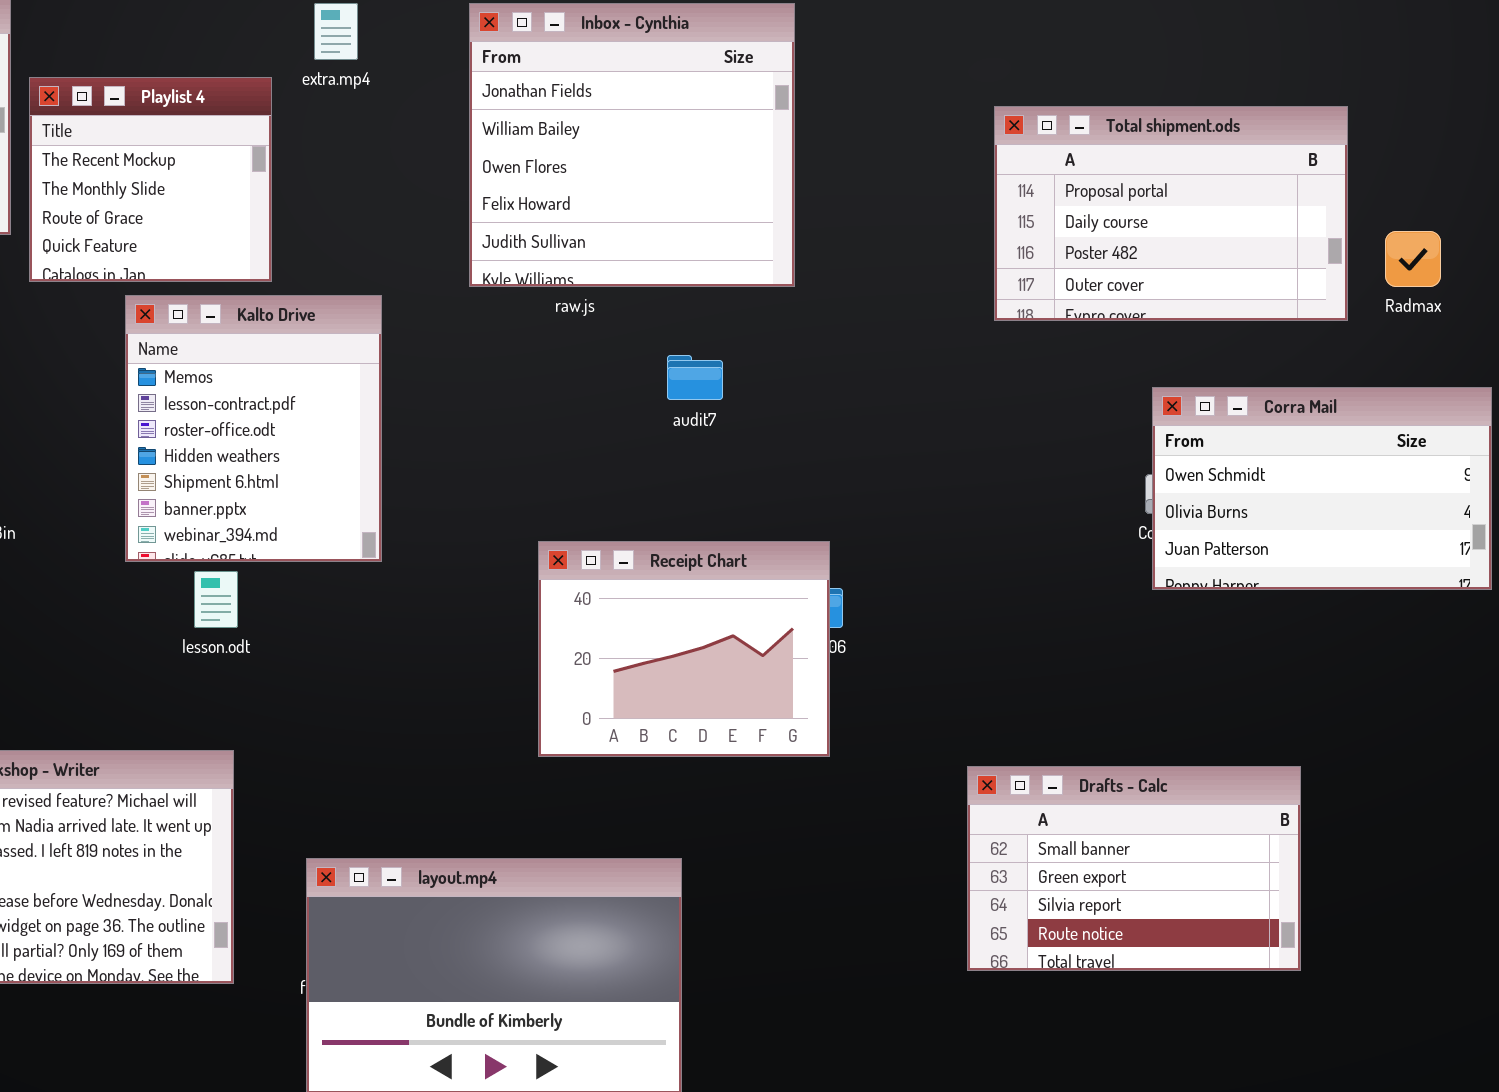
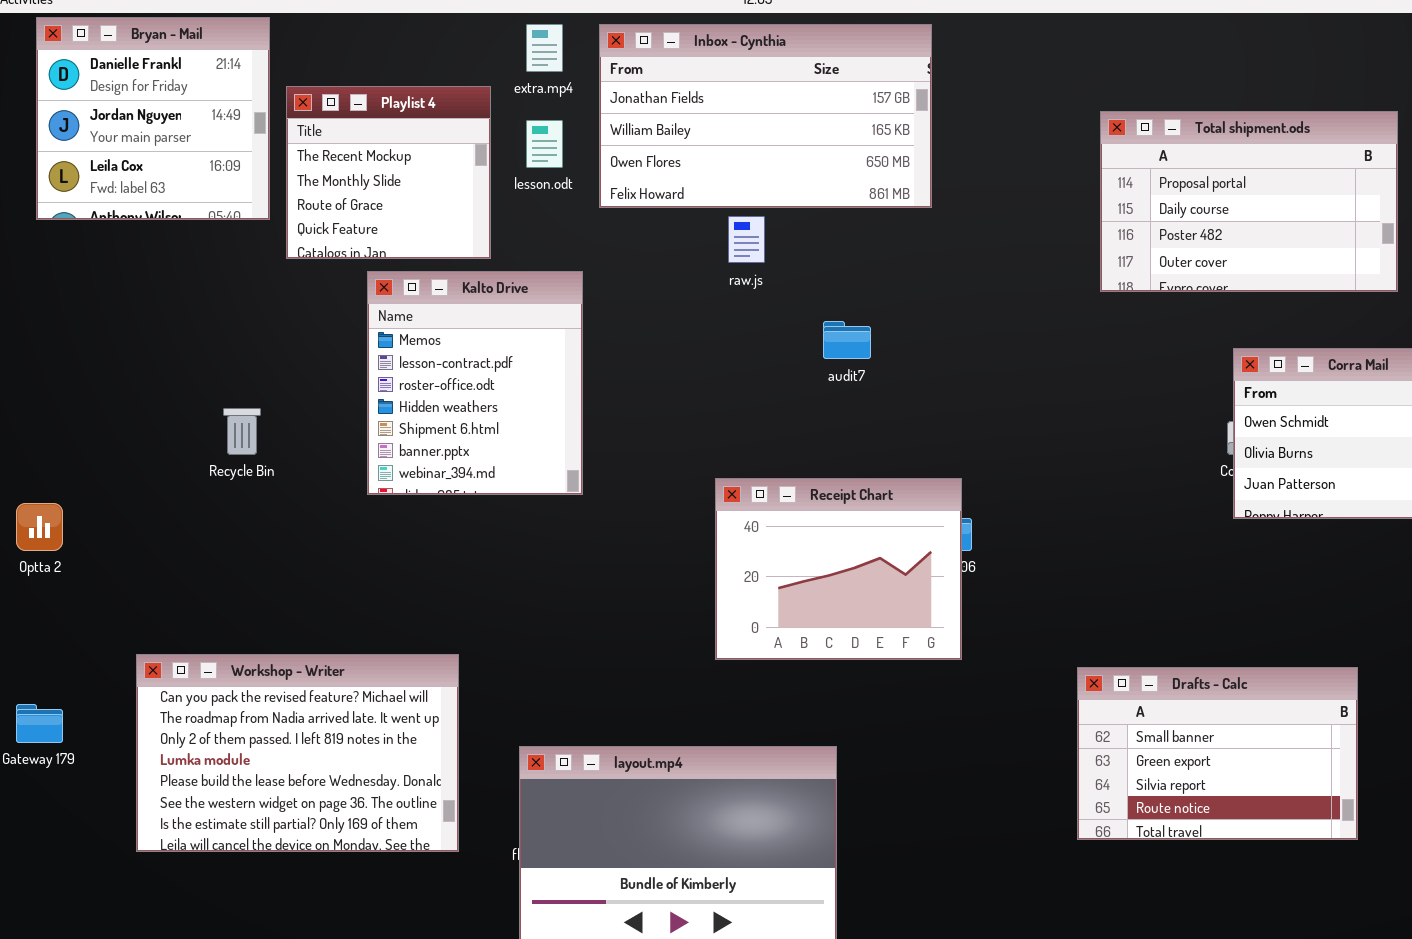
Inbox - Cynthia: [469,3,795,287] -> [599,24,932,208], resized
lesson.odt: [194,571,238,628] -> [526,120,563,168], moved

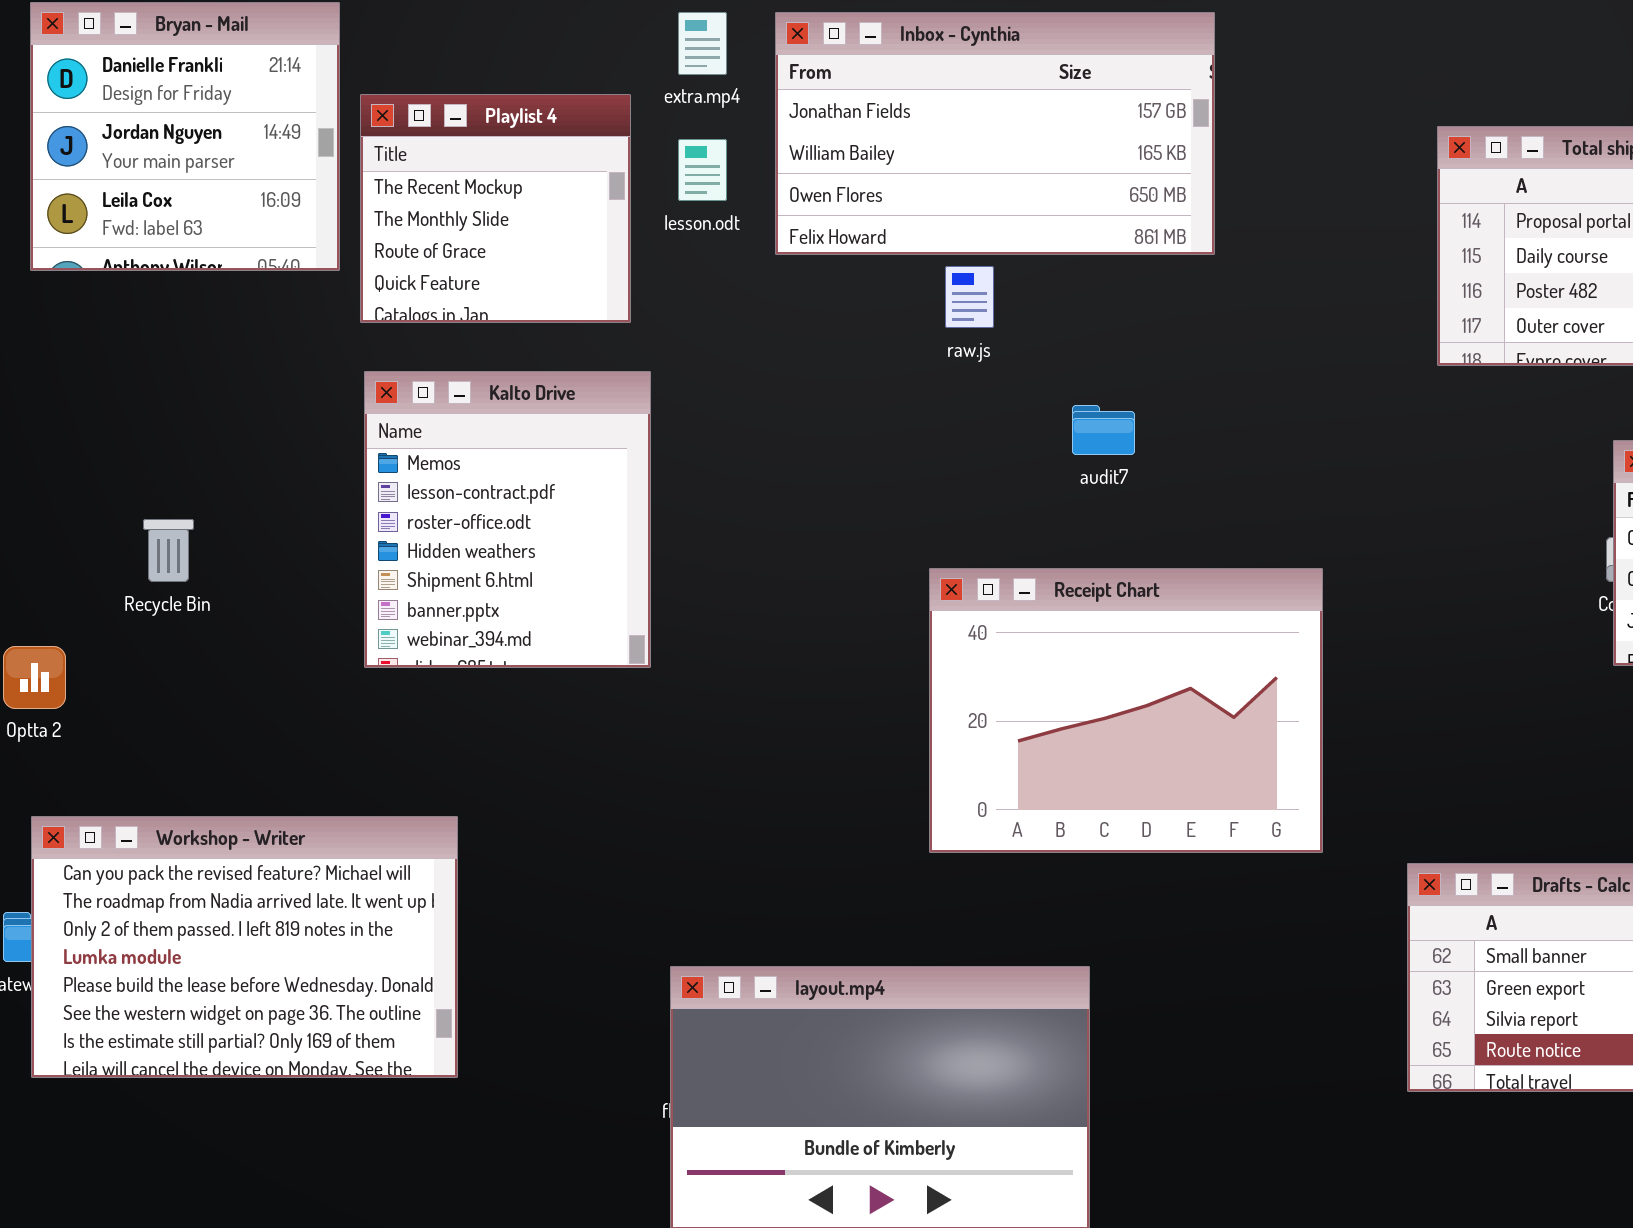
Kalto Drive: [367,271,583,495] -> [364,371,651,668], moved
Recycle Bin: [223,408,261,455] -> [143,519,194,582], moved
Receipt Chart: [715,478,962,660] -> [929,568,1323,853], resized
Workshop - Writer: [136,654,459,852] -> [31,816,458,1078], moved

